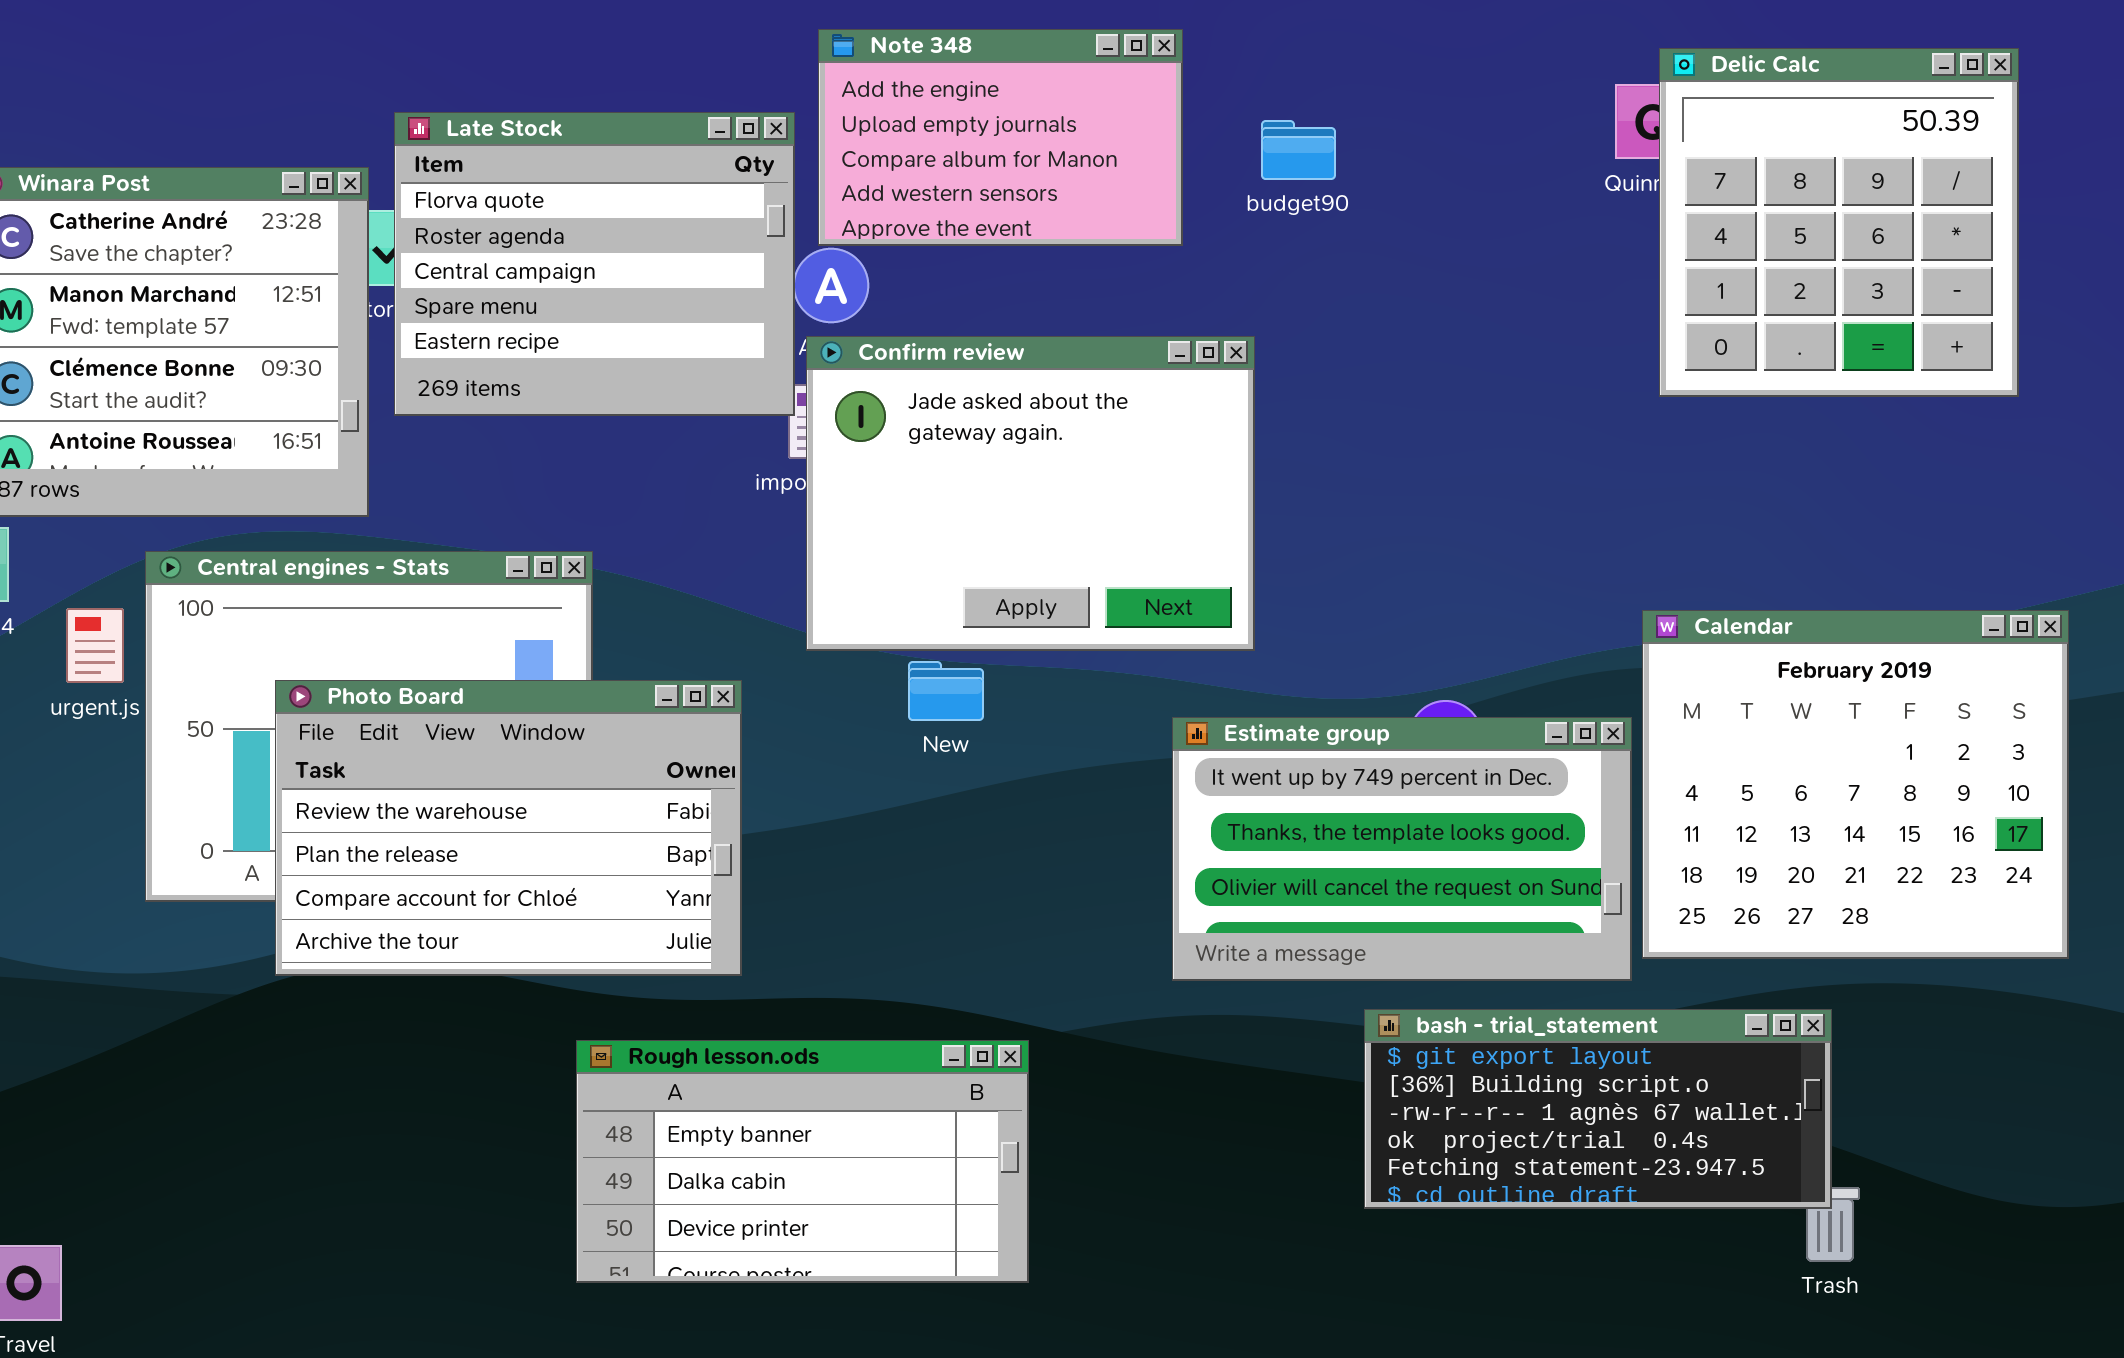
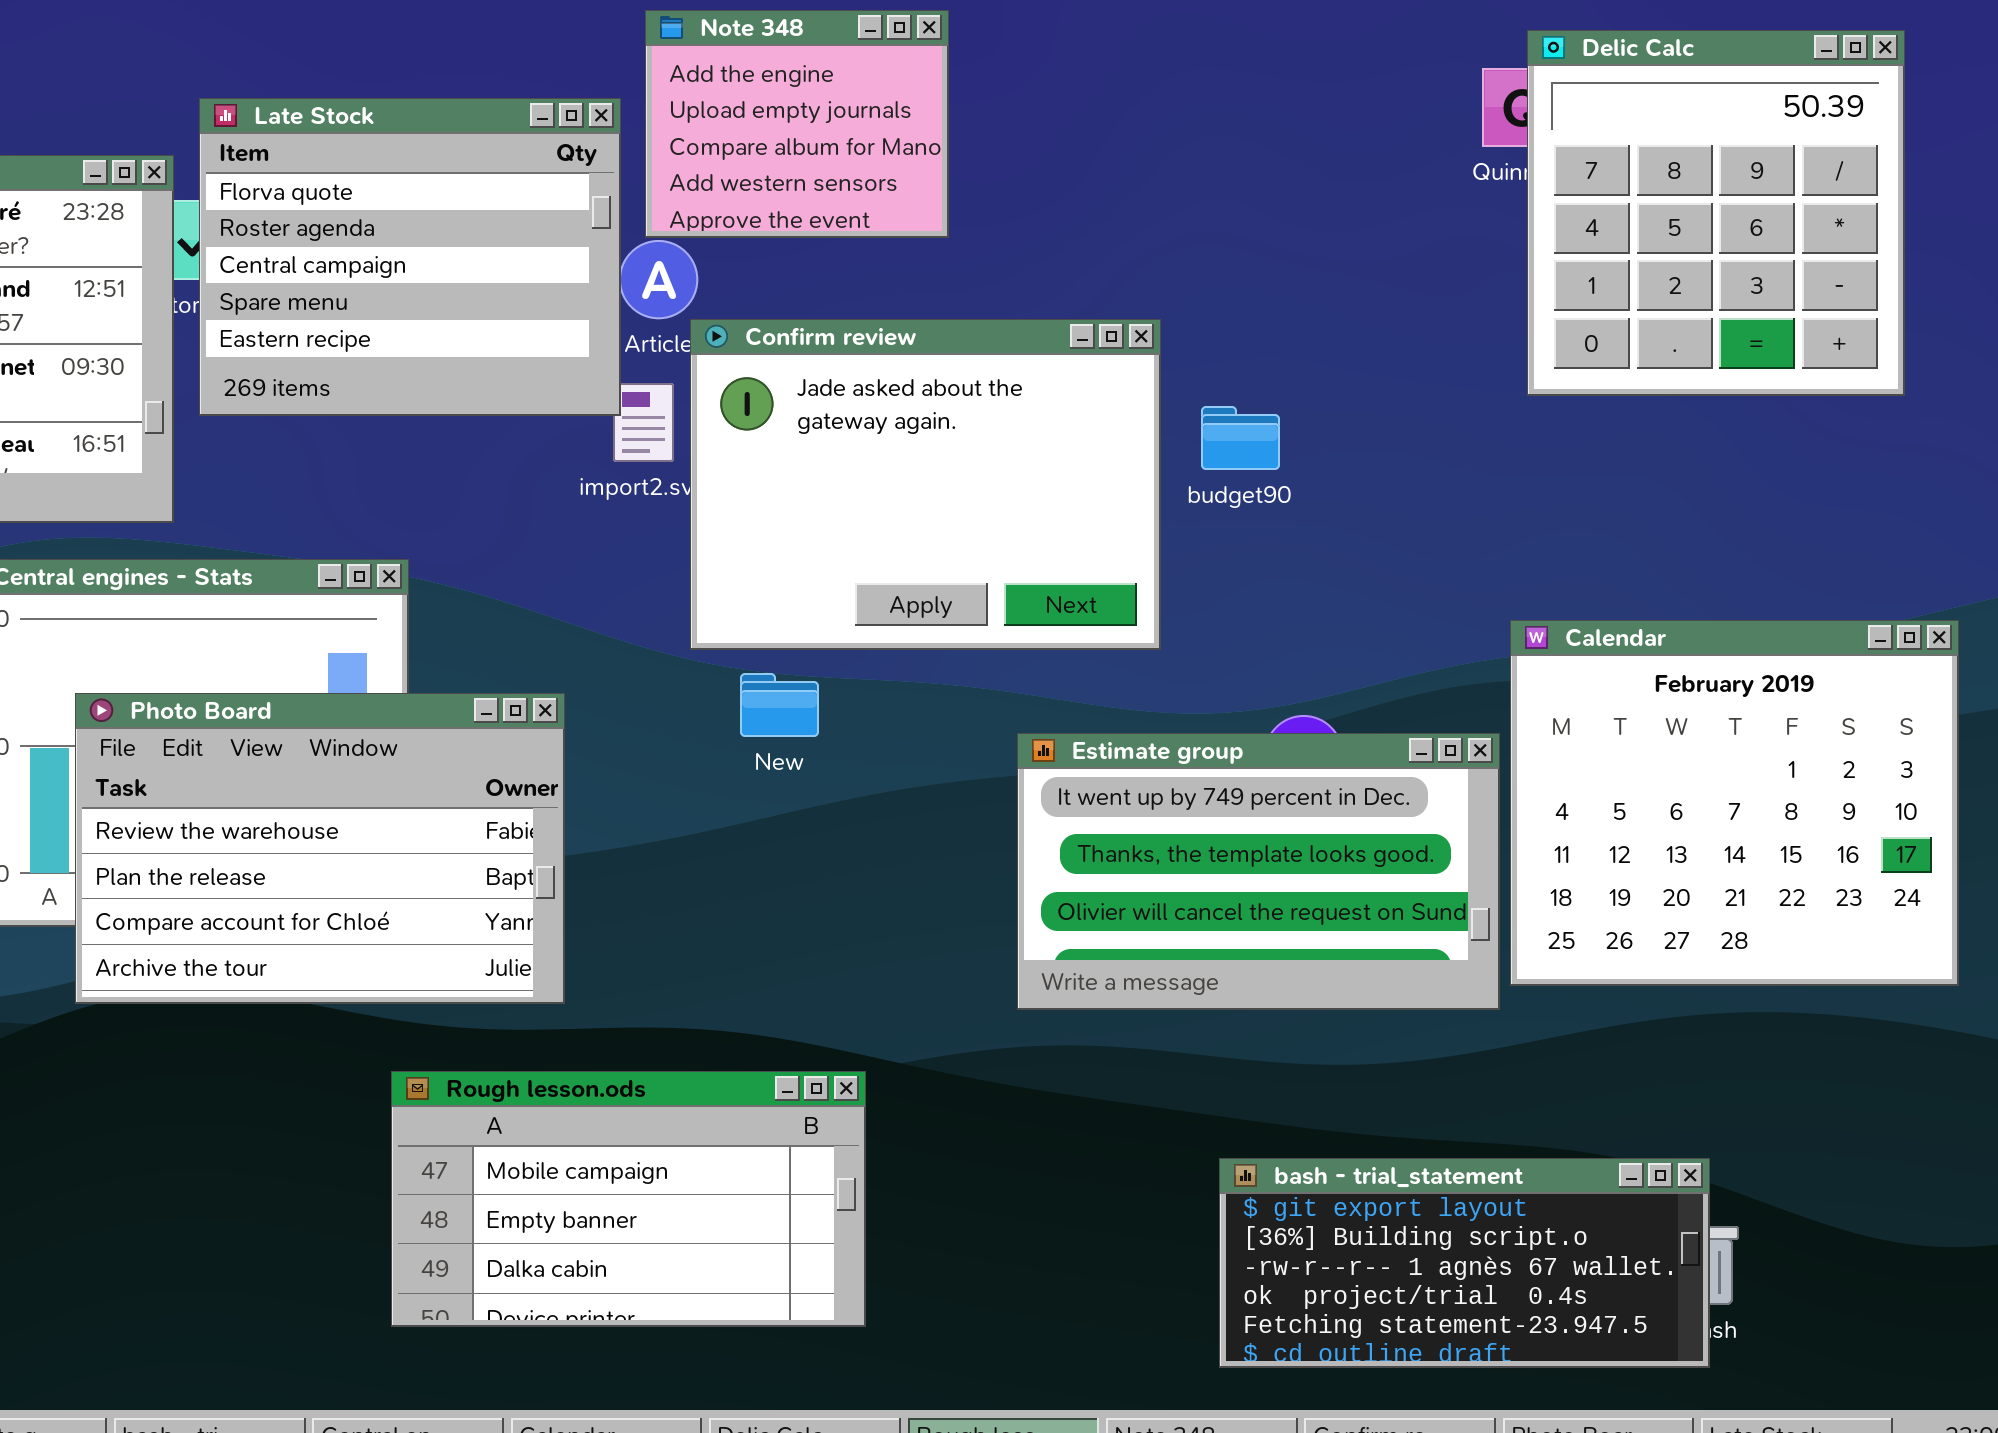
Note 348: [818,29,1183,246] -> [645,10,949,238], resized
budget90: [1261,120,1336,180] -> [1201,406,1280,470], moved
Confirm review: [806,336,1255,651] -> [690,319,1161,650], moved
bash - trial_statement: [1364,1009,1832,1209] -> [1219,1158,1710,1368], moved
Rough lesson.ods: [576,1040,1029,1283] -> [391,1071,866,1327], scrolled up 1 row

